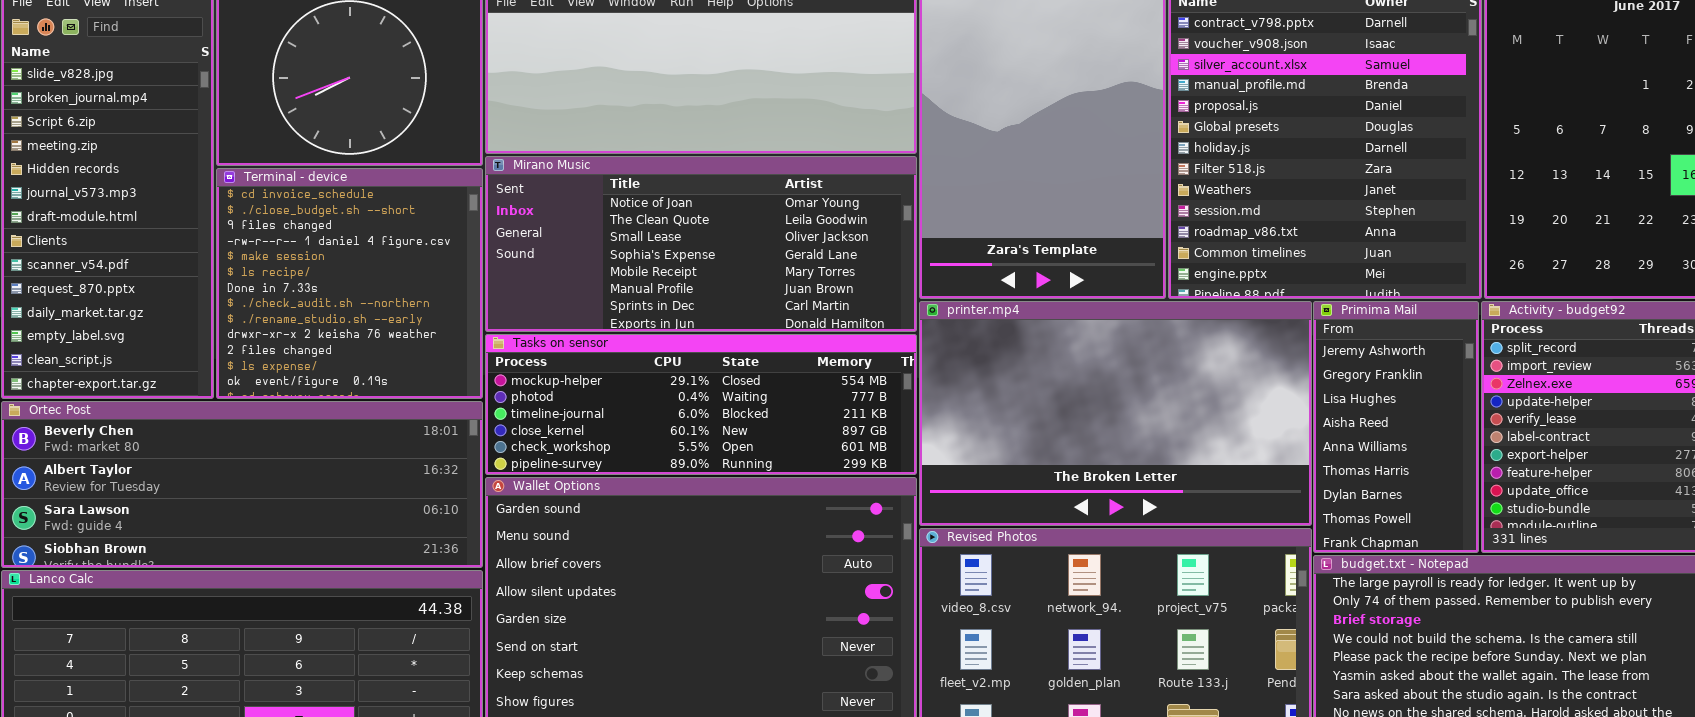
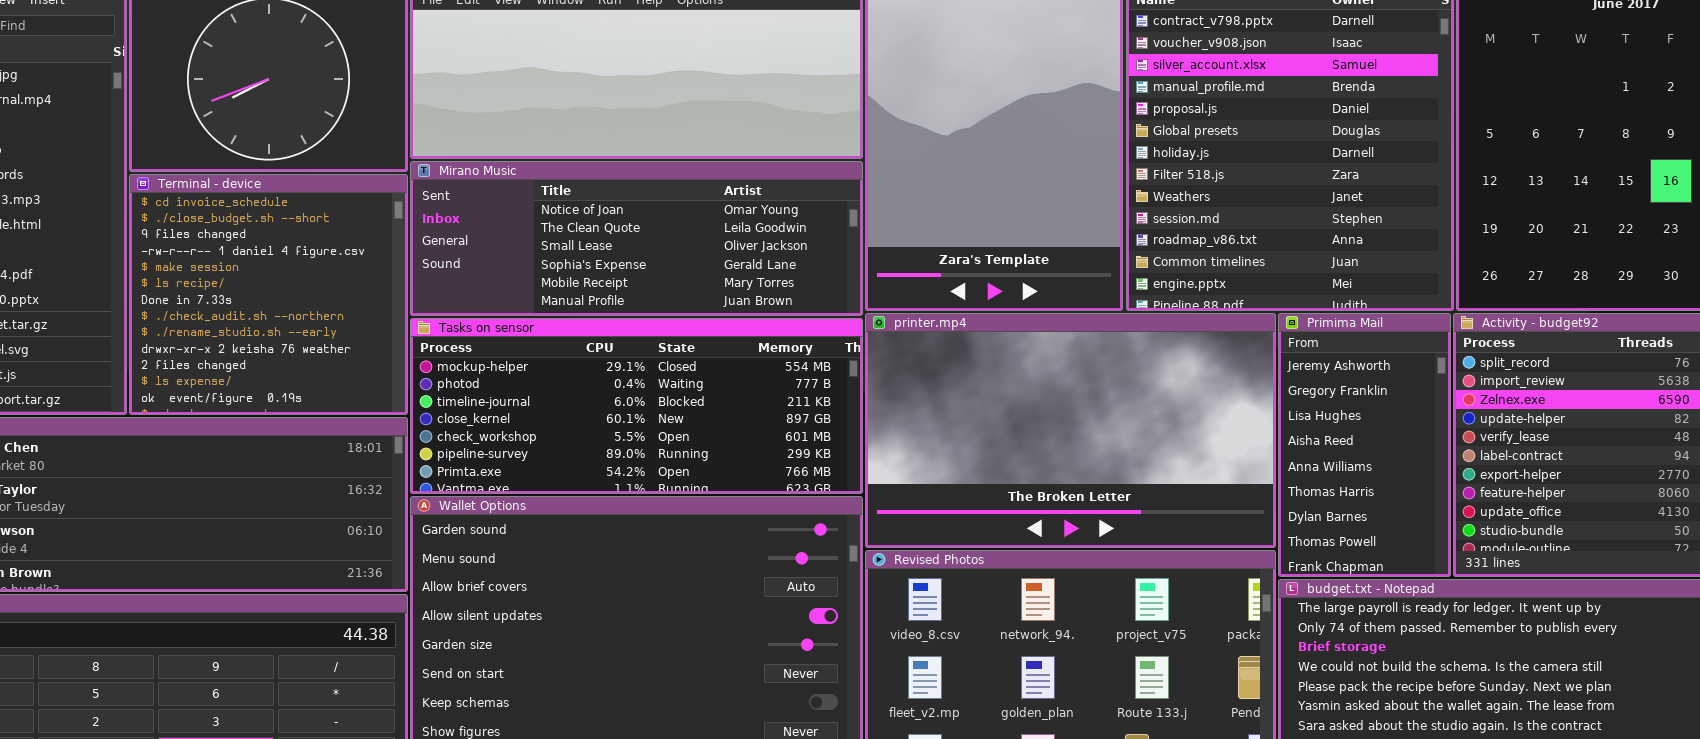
Mirano Music: [485,156,917,332] -> [410,161,863,316], resized
Tasks on sensor: [485,334,917,475] -> [410,318,863,494], resized

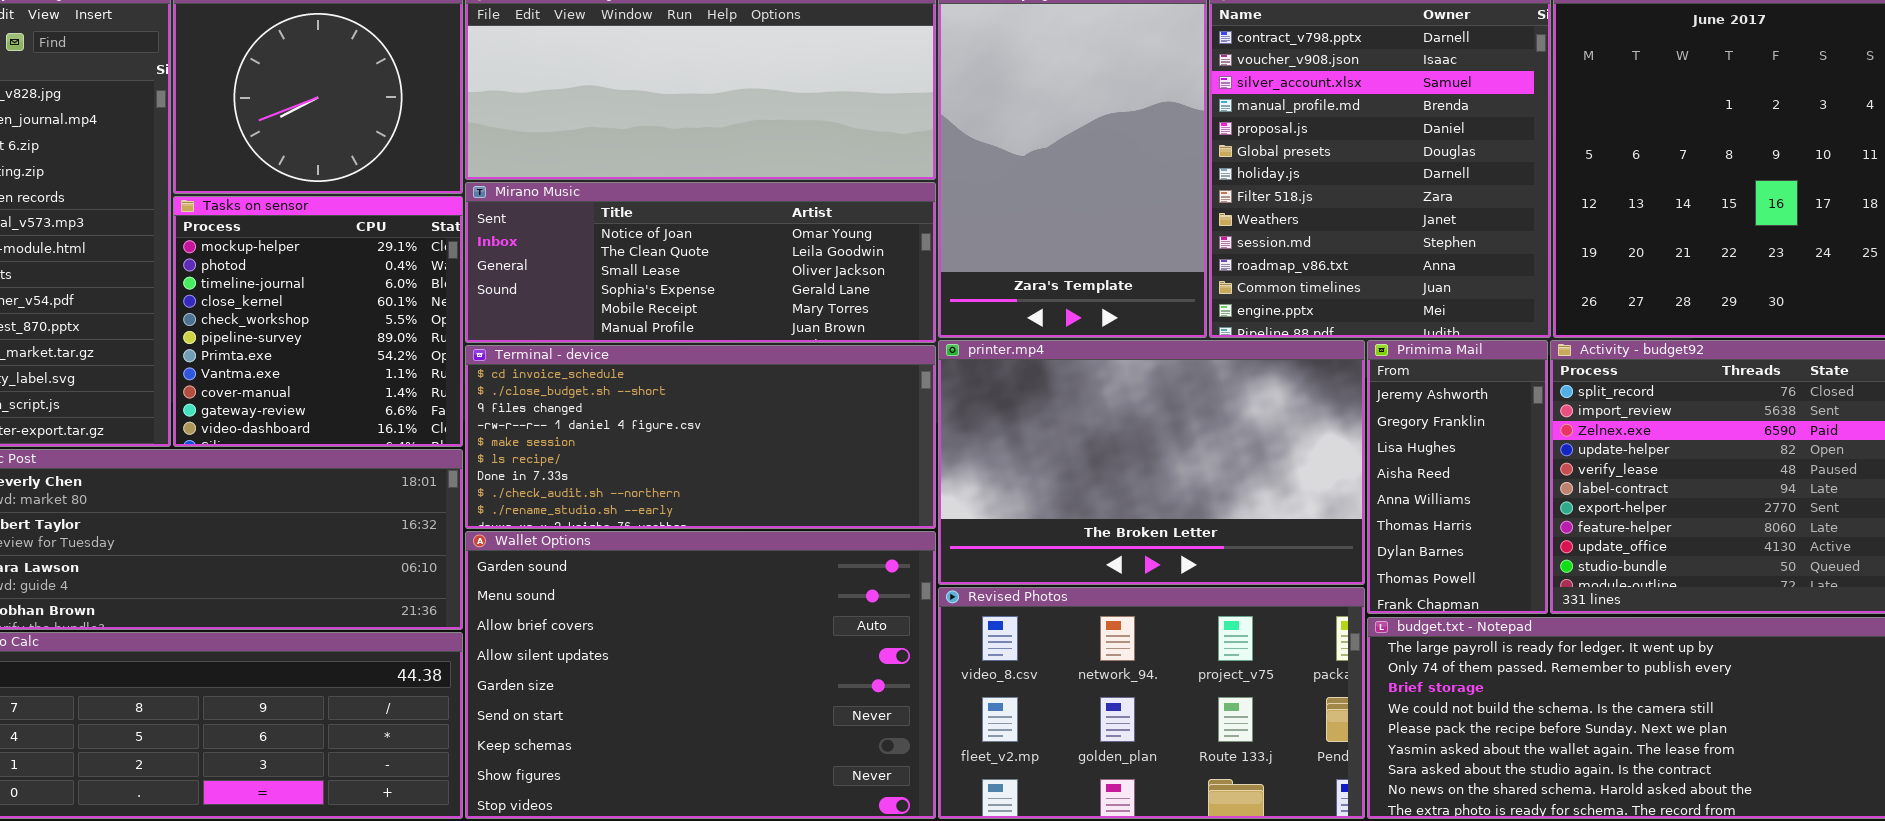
Terminal - device: [129,174,408,415] -> [465,345,936,529], moved, resized
Tasks on sensor: [410,318,863,494] -> [173,196,463,447], moved, resized

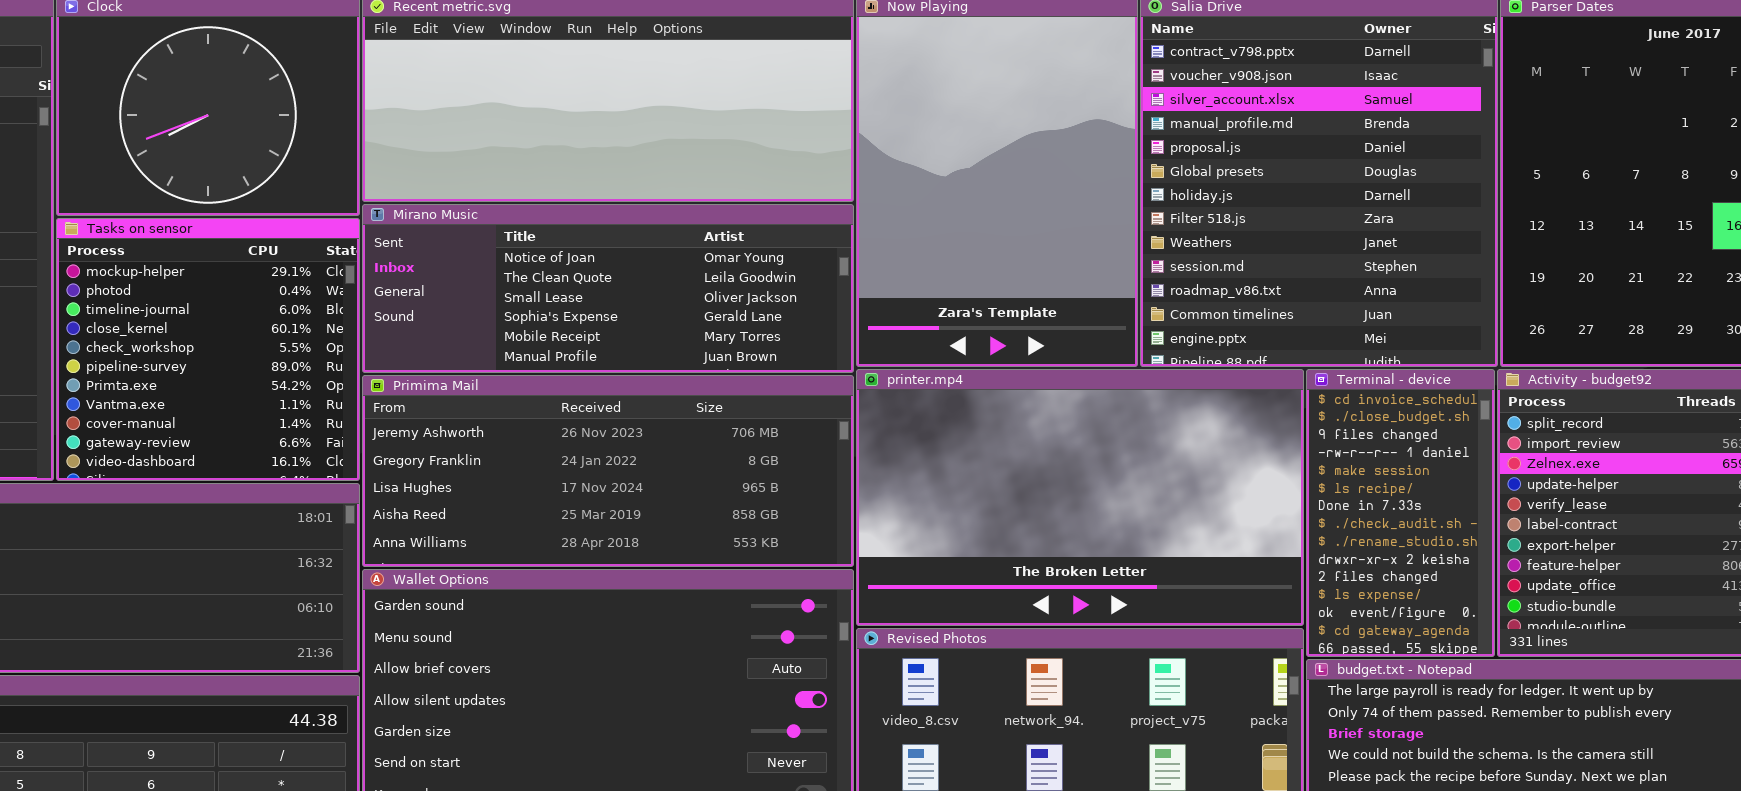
Primima Mail: [1367,340,1548,614] -> [362,375,854,567], moved, resized
Terminal - device: [465,345,936,529] -> [1306,369,1495,657], moved, resized

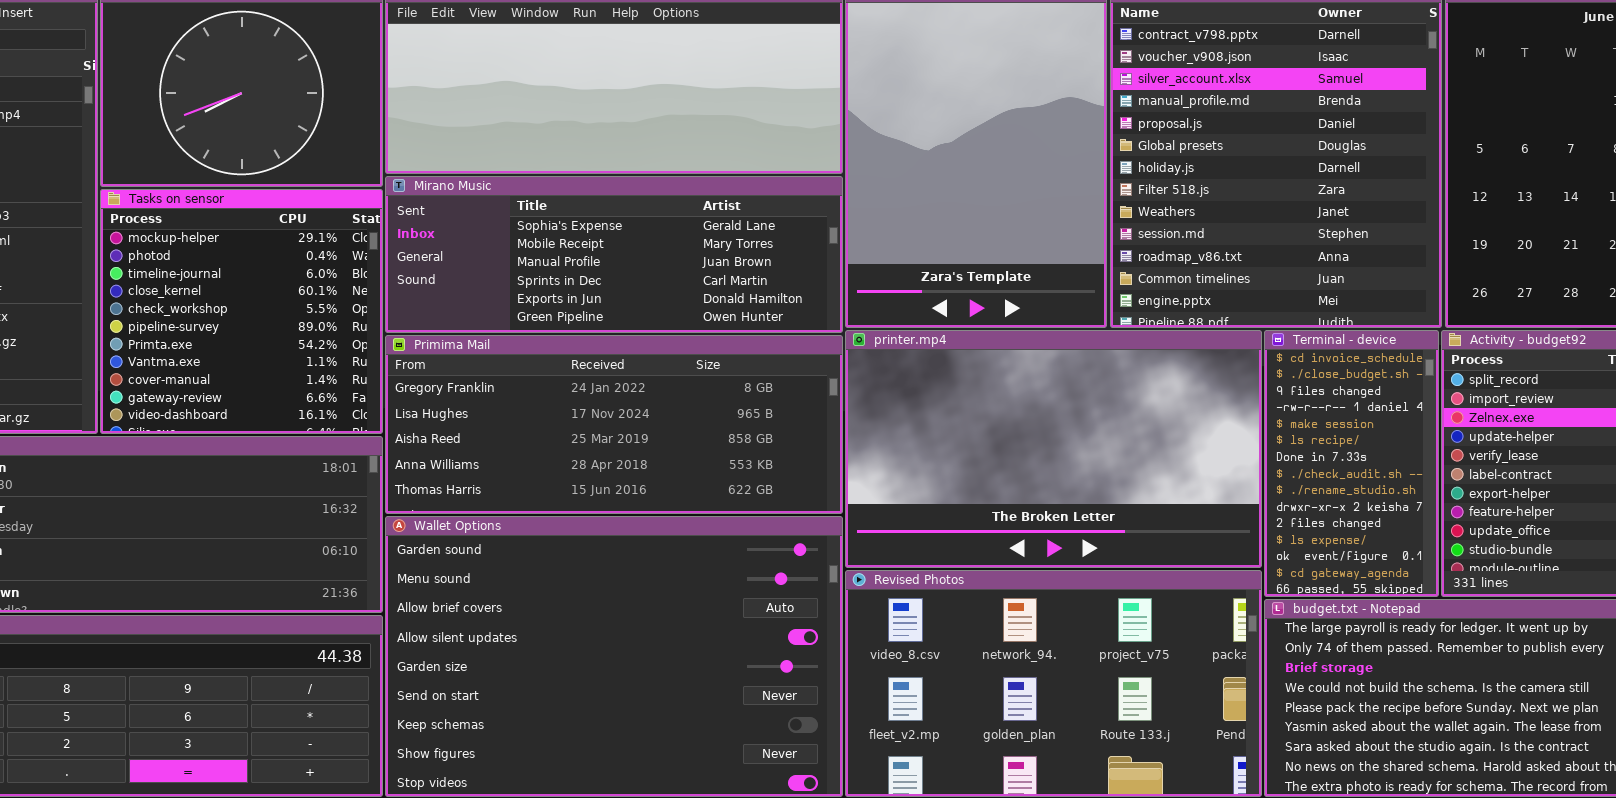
Mirano Music: [362,204,854,373] -> [385,176,843,333], scrolled down 3 rows
Primima Mail: [362,375,854,567] -> [385,335,843,514], scrolled down 1 row

